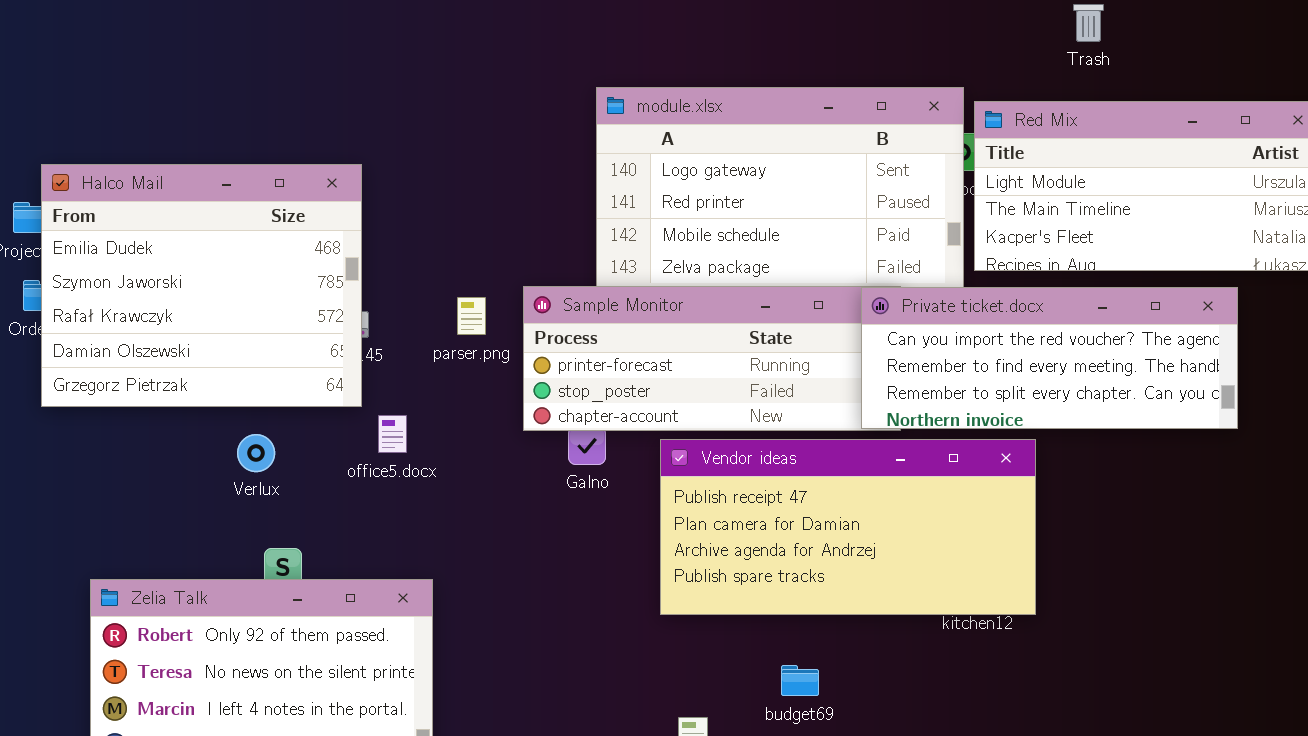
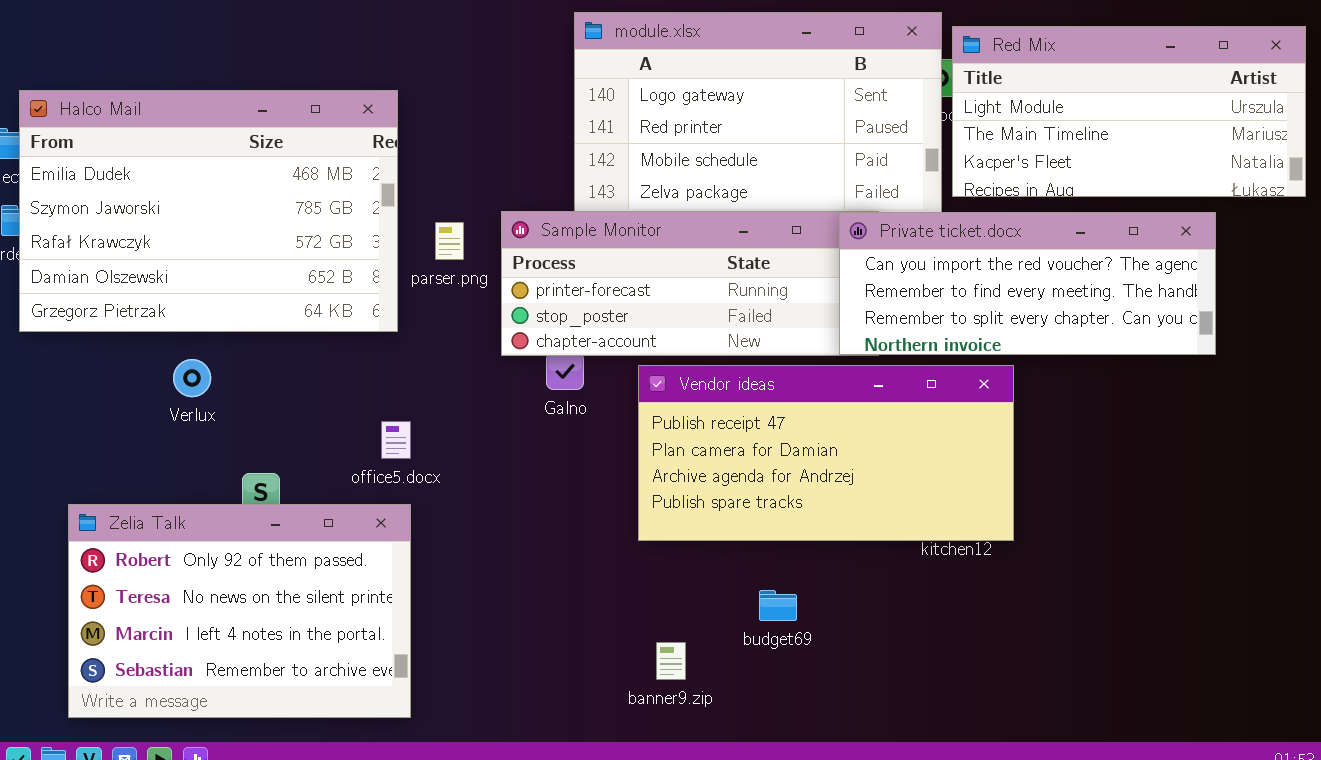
Halco Mail: [41,164,362,407] -> [19,90,398,332], resized
office5.docx: [378,415,407,453] -> [381,421,411,459], moved
Verlux: [237,434,275,472] -> [173,359,211,397], moved

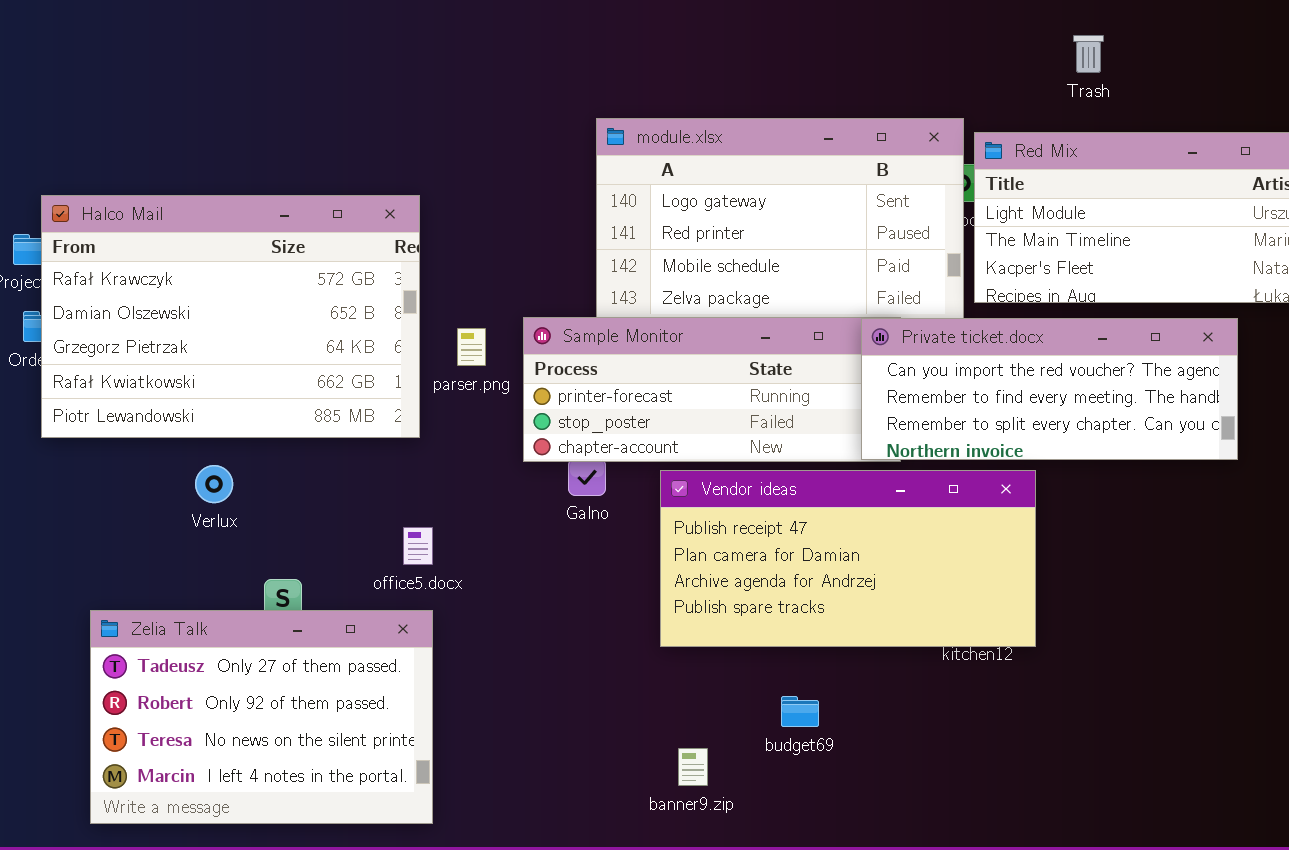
Halco Mail: [19,90,398,332] -> [41,195,420,438], scrolled down 2 rows
Zelia Talk: [68,504,411,718] -> [90,610,433,824], scrolled up 1 row

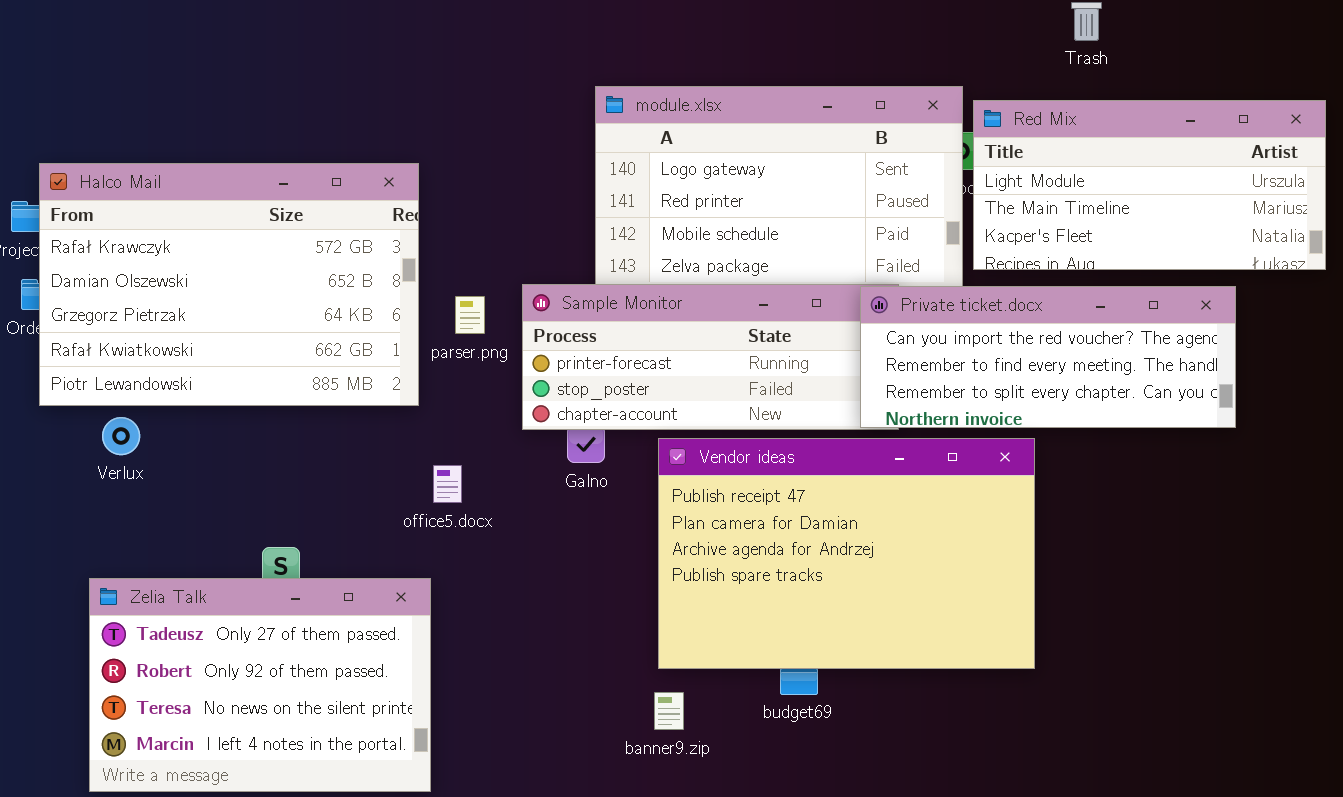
Verlux: [195,465,233,503] -> [102,417,140,455], moved
Vendor ideas: [660,470,1036,647] -> [658,438,1035,669], resized
office5.docx: [403,527,433,565] -> [433,465,462,503], moved
banner9.zip: [678,748,708,786] -> [654,692,684,730], moved

